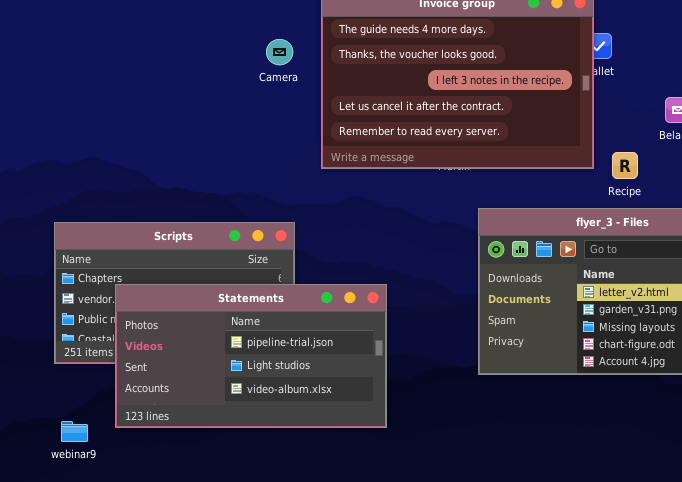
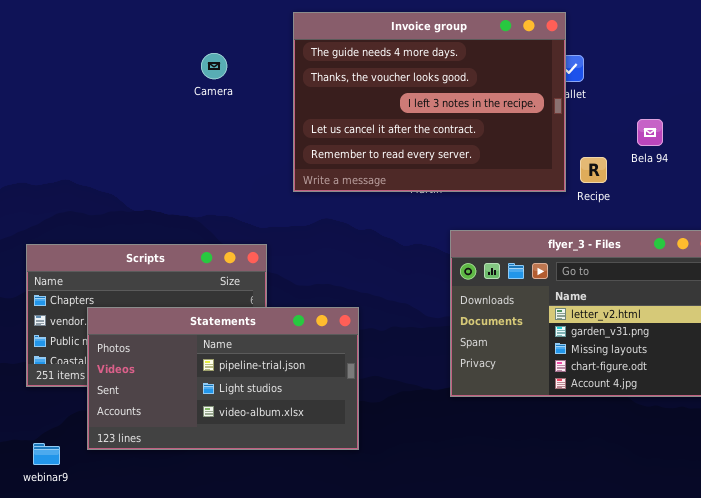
Camera: [266,39,293,65] -> [201,53,227,79], moved
Recipe: [612,152,638,179] -> [580,157,607,183], moved

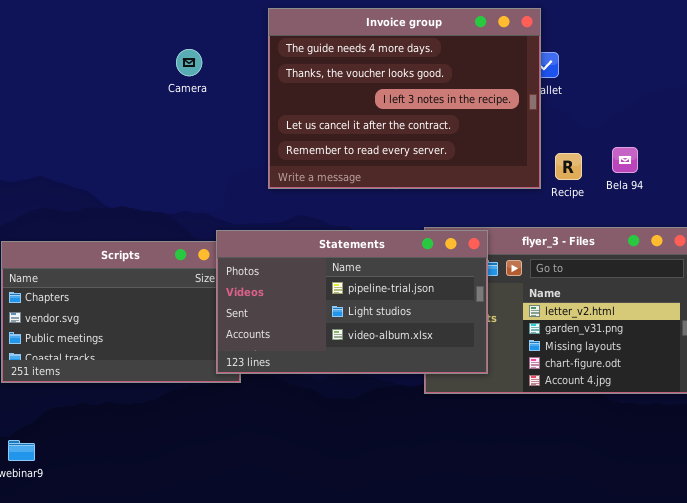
Bela 94: [637,119,663,146] -> [612,147,638,173], moved
Statements: [87,307,359,450] -> [216,230,488,374], moved

